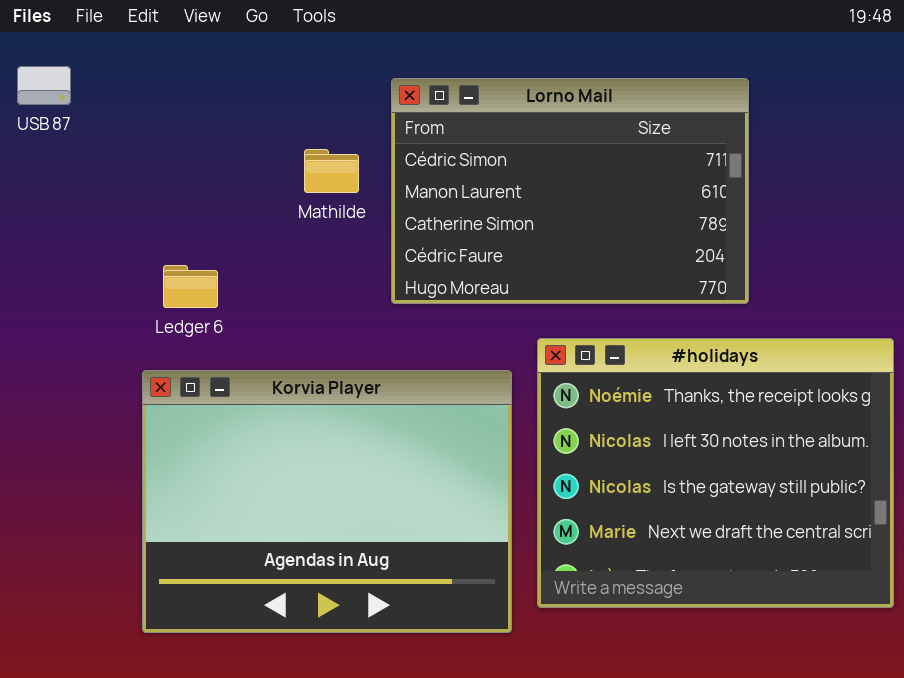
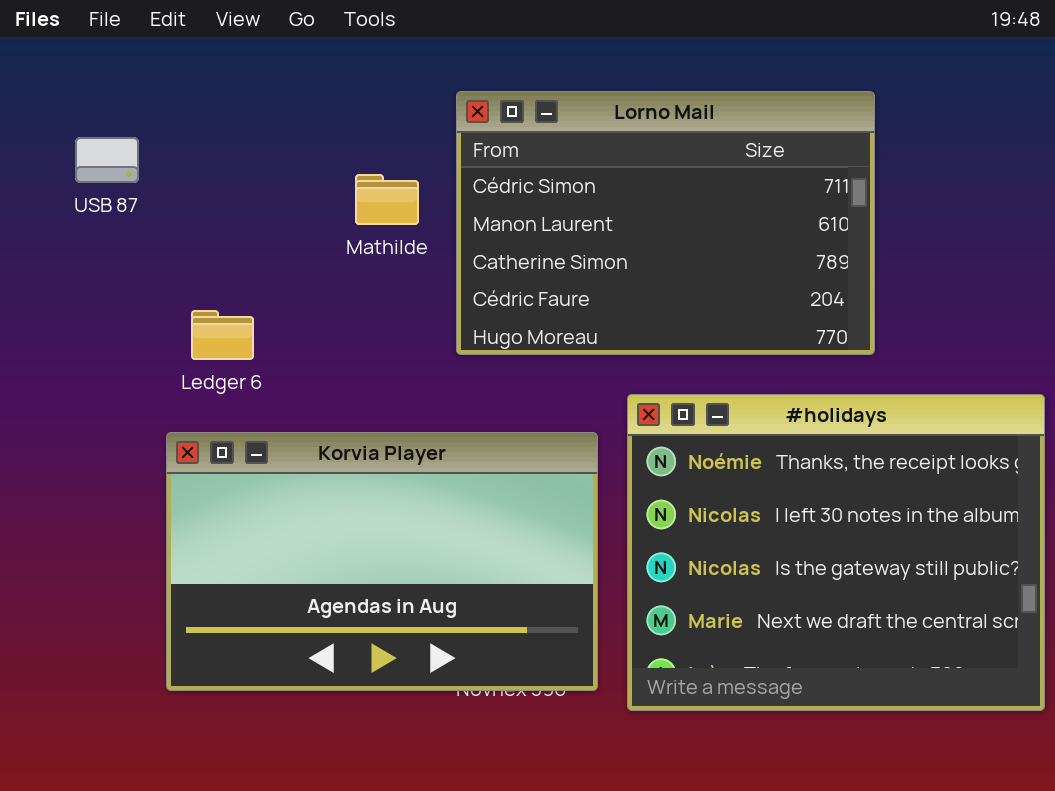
USB 87: [17,66,71,105] -> [75,137,139,183], moved
Korvia Player: [142,370,512,633] -> [166,432,598,691], resized

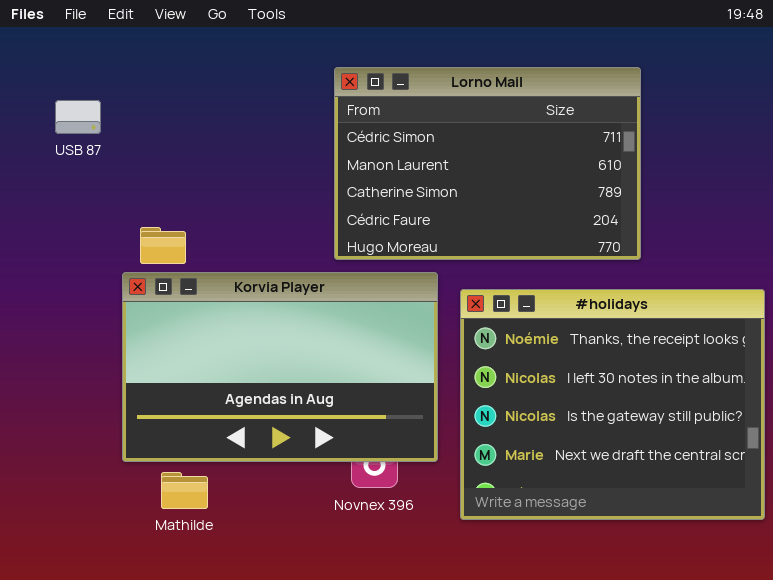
Mathilde: [355,174,419,225] -> [161,472,208,509], moved
Korvia Player: [166,432,598,691] -> [122,272,438,462], moved

